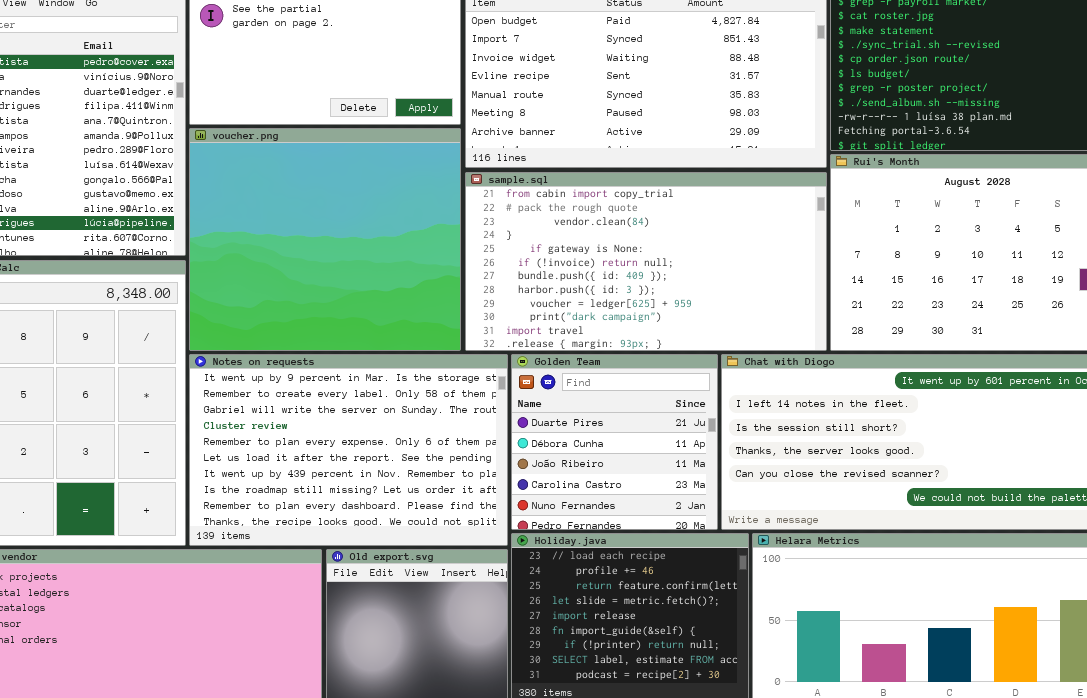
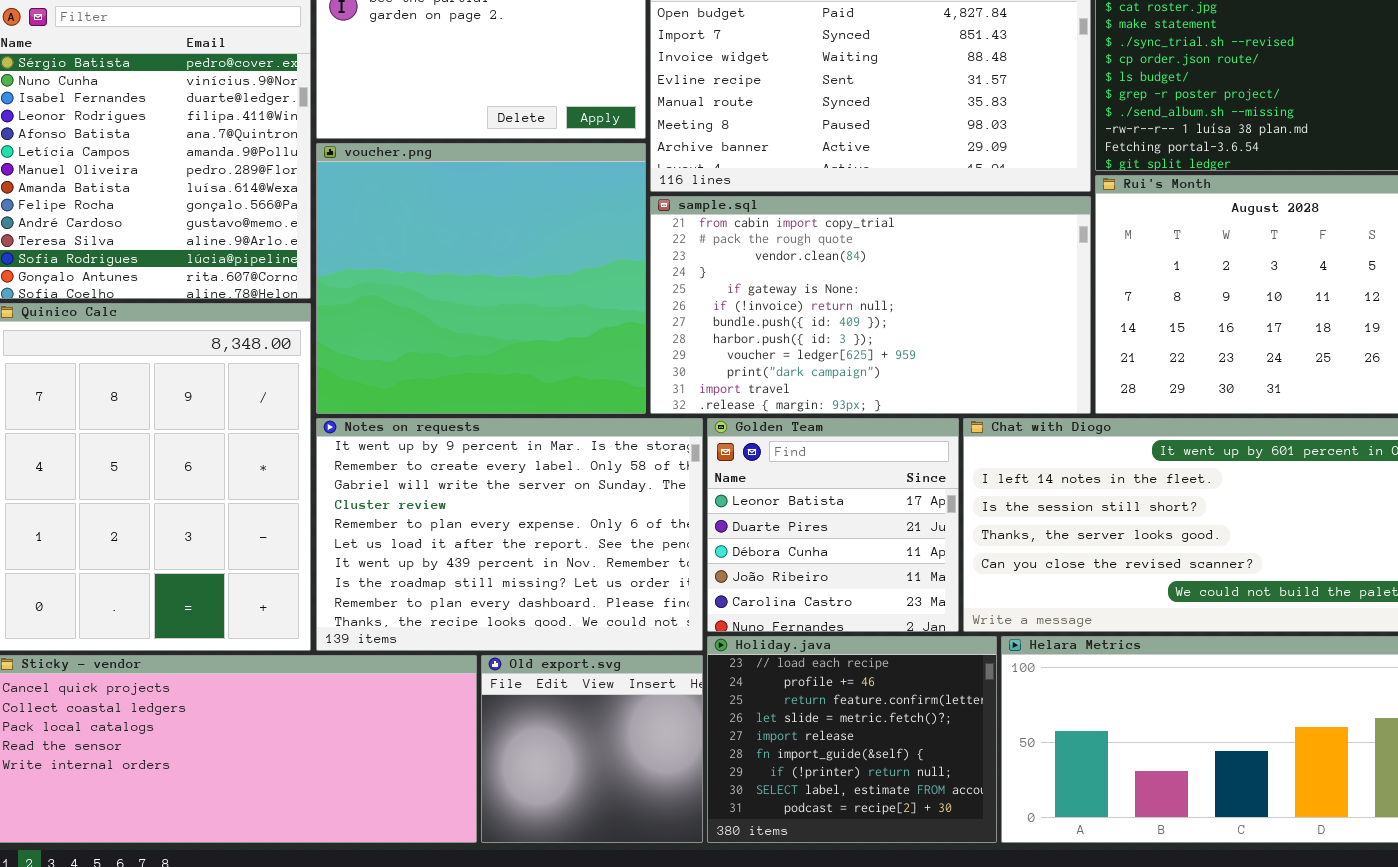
Golden Team: [511,354,718,530] -> [707,418,959,632], scrolled up 1 row

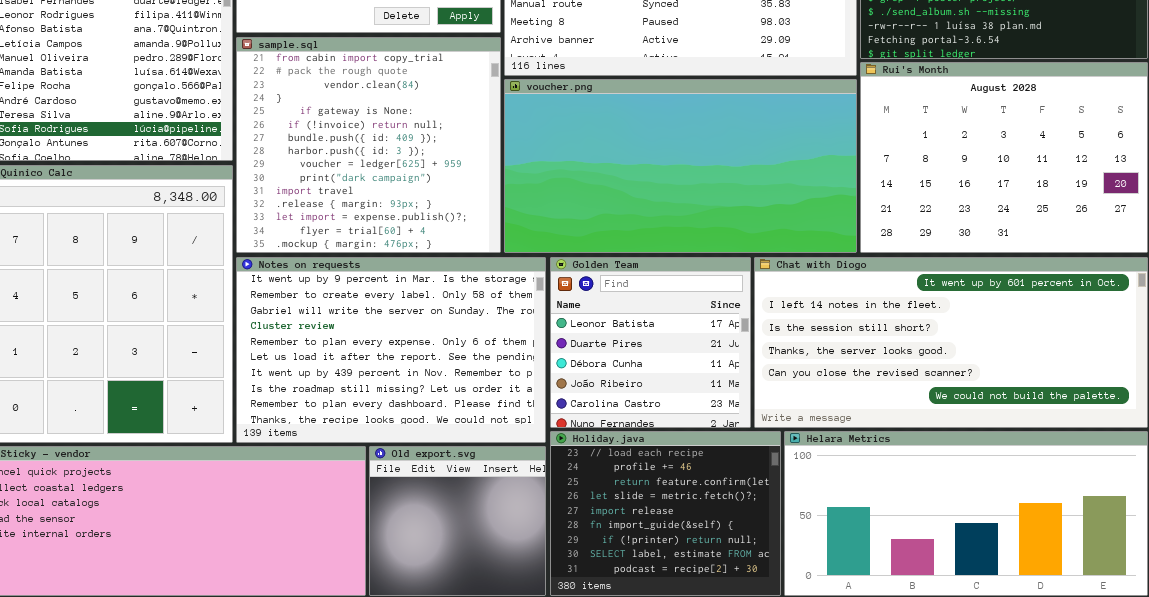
voucher.png: [316,143,646,414] -> [504,79,857,253], moved, resized
sample.sql: [650,196,1091,414] -> [236,37,501,253], moved, resized

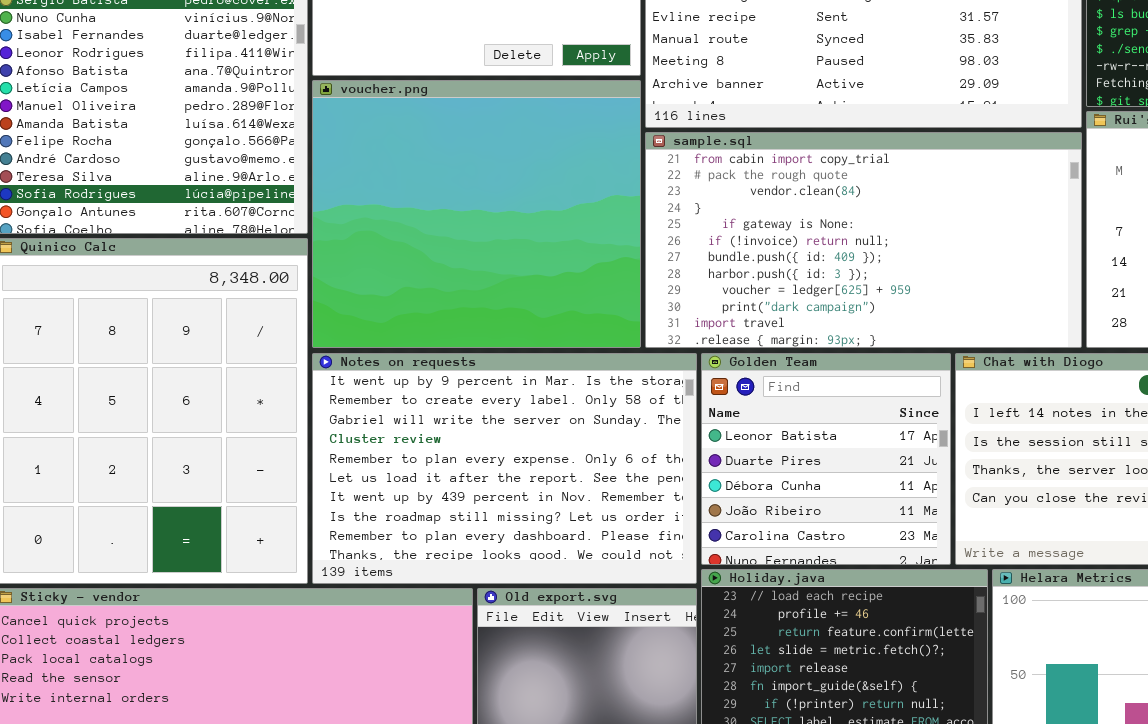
sample.sql: [236,37,501,253] -> [645,132,1082,348], moved, resized
voucher.png: [504,79,857,253] -> [312,80,641,348], moved, resized

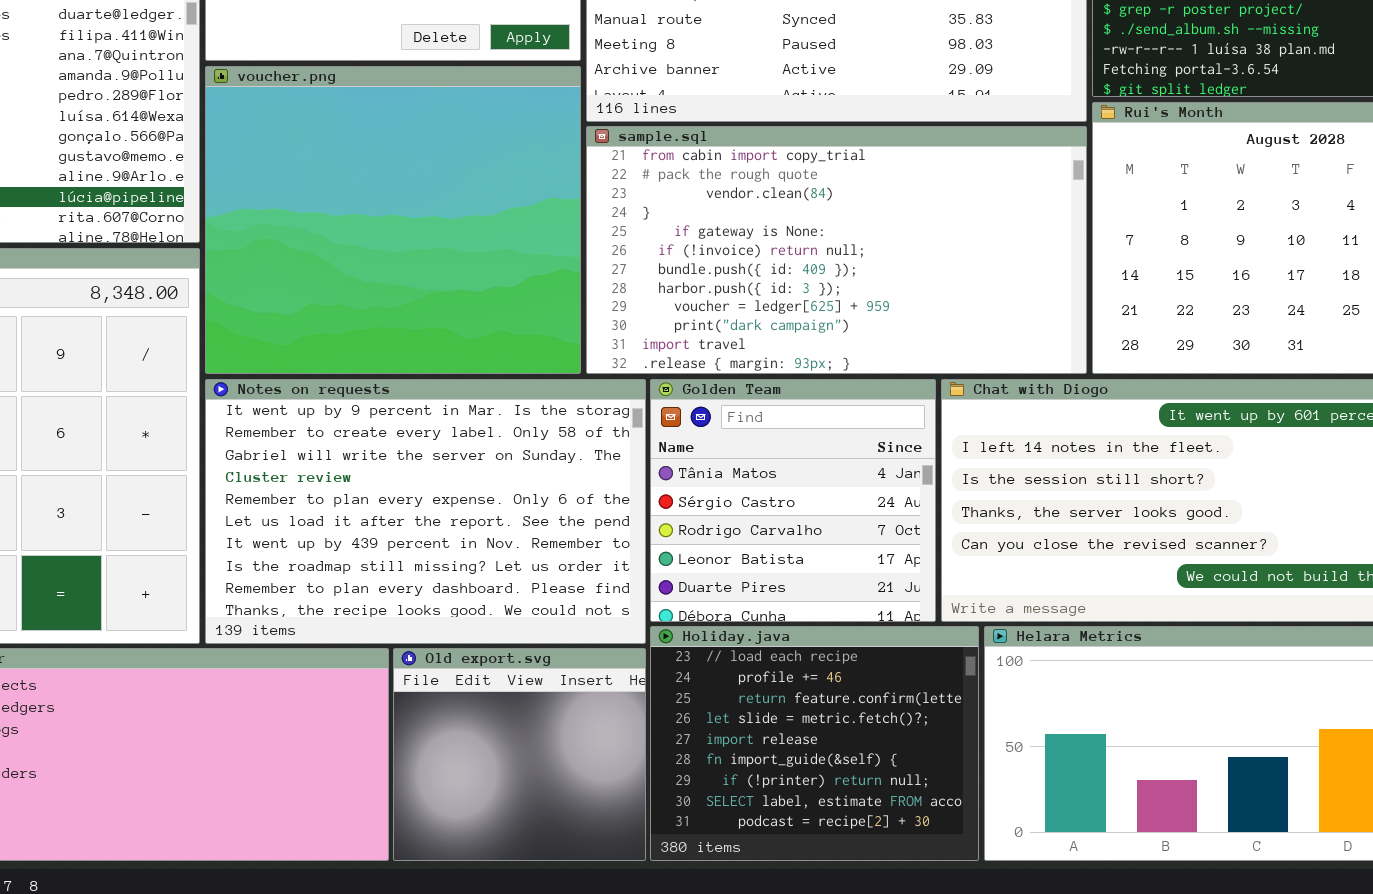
Golden Team: [701,353,951,565] -> [650,379,936,622], scrolled up 3 rows

